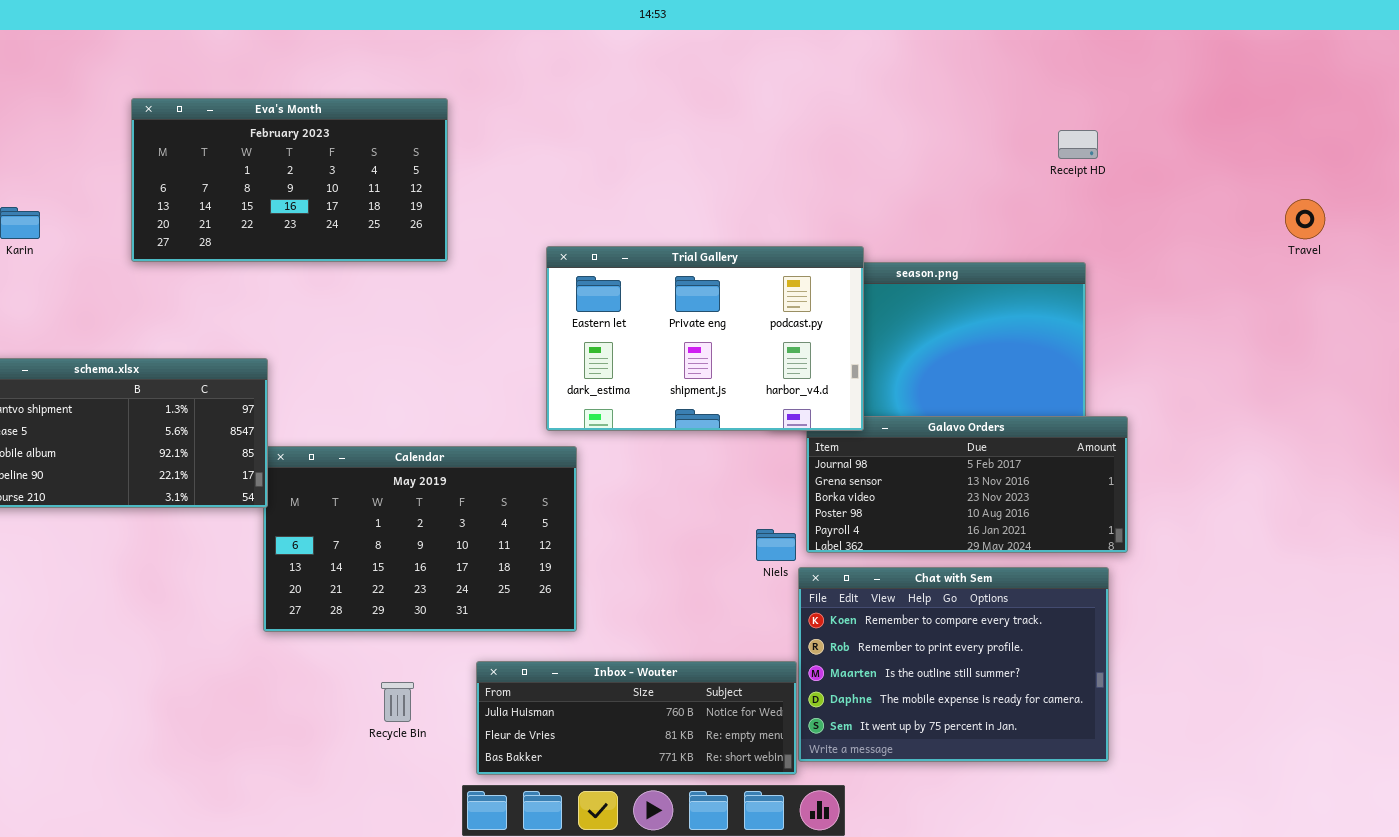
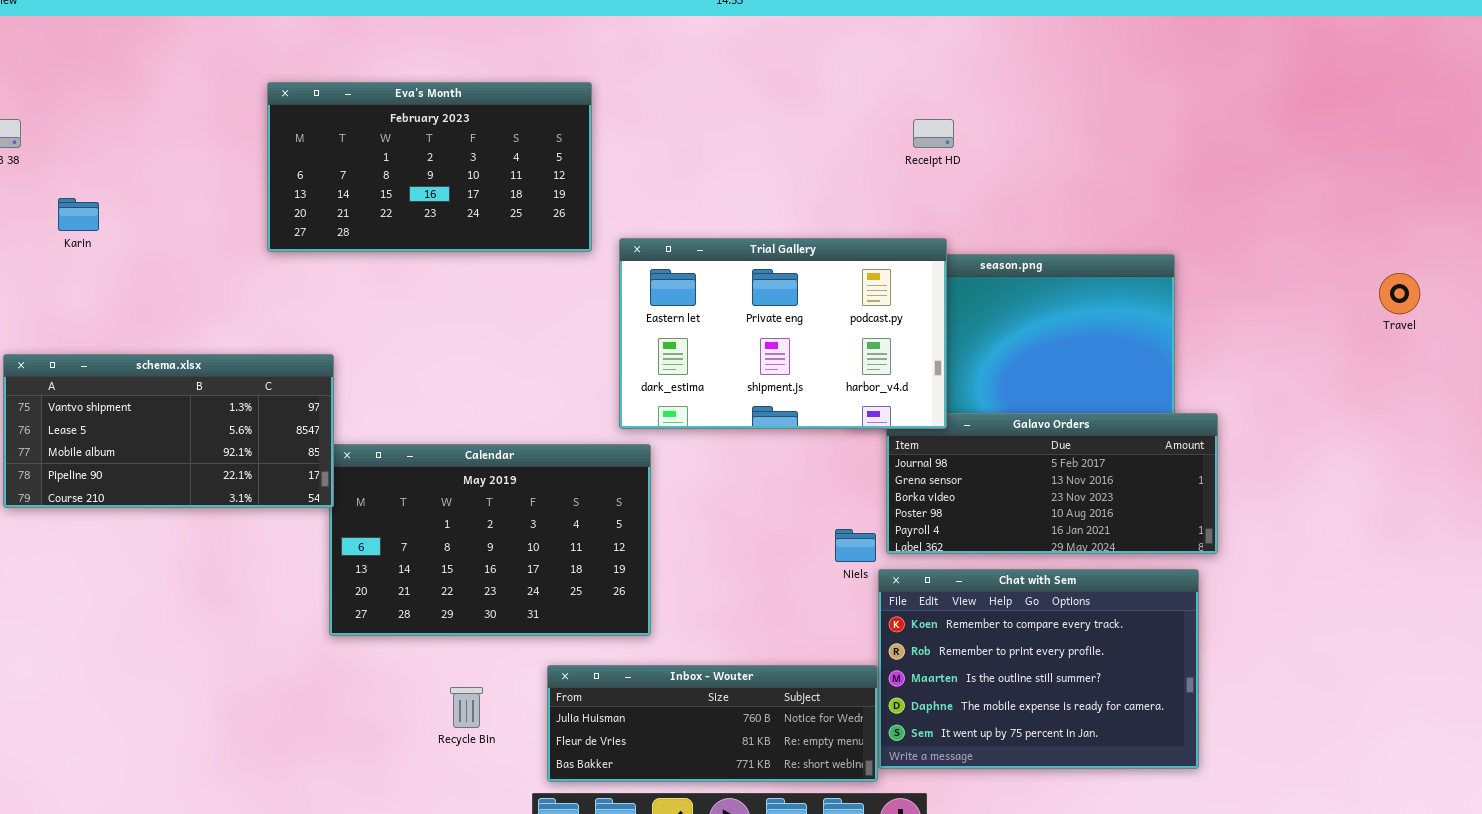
Eva's Month: [131,98,448,262] -> [267,82,592,252], moved
Receipt HD: [1058,130,1098,159] -> [913,119,954,148], moved
Travel: [1285,199,1325,239] -> [1379,273,1420,314], moved

